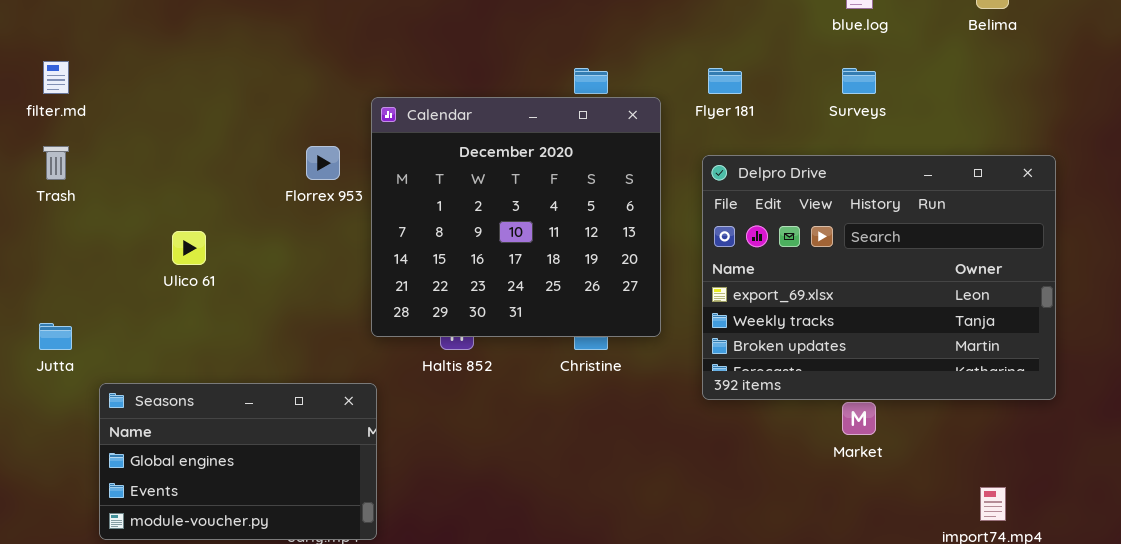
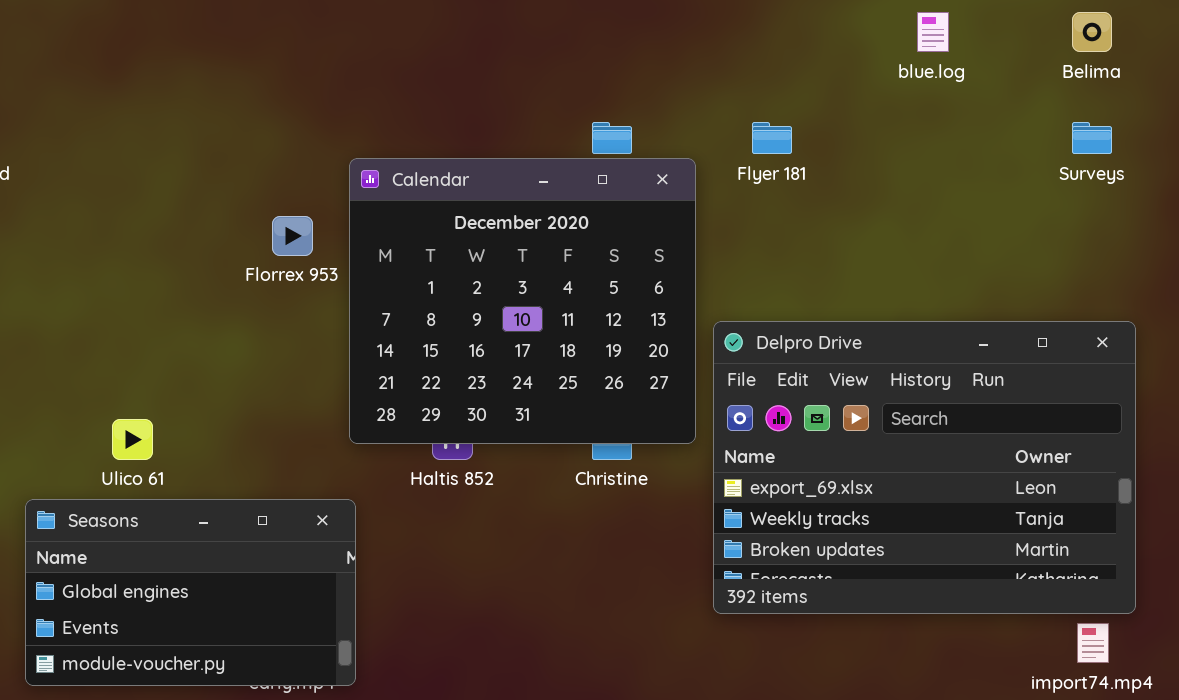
Surveys: [842,68,876,94] -> [1072,122,1112,154], moved
Delpro Drive: [702,155,1056,400] -> [713,321,1136,614], moved
Ulico 61: [172,231,206,265] -> [112,419,153,460], moved

